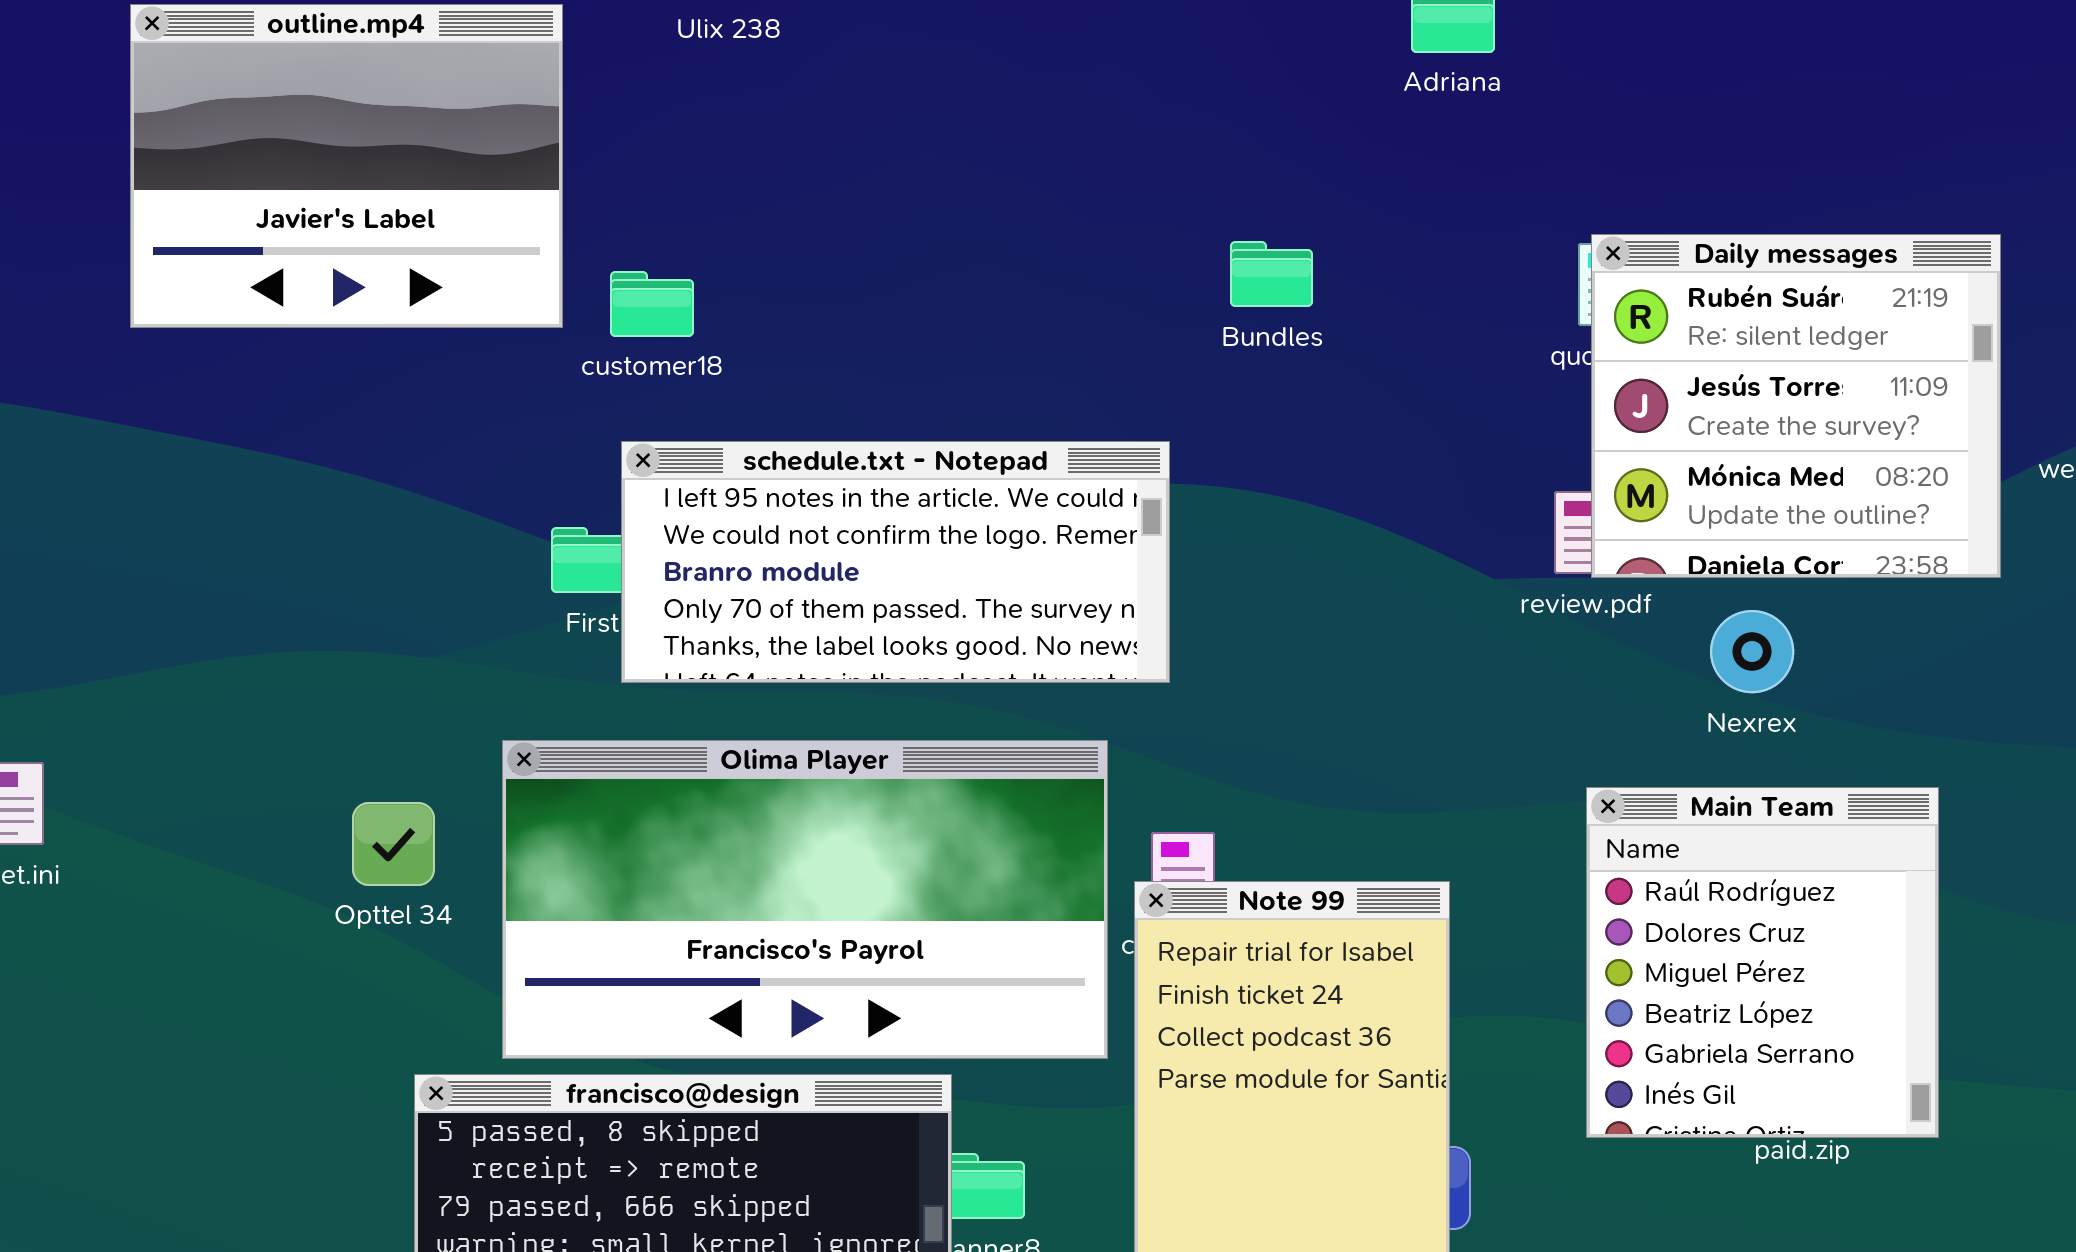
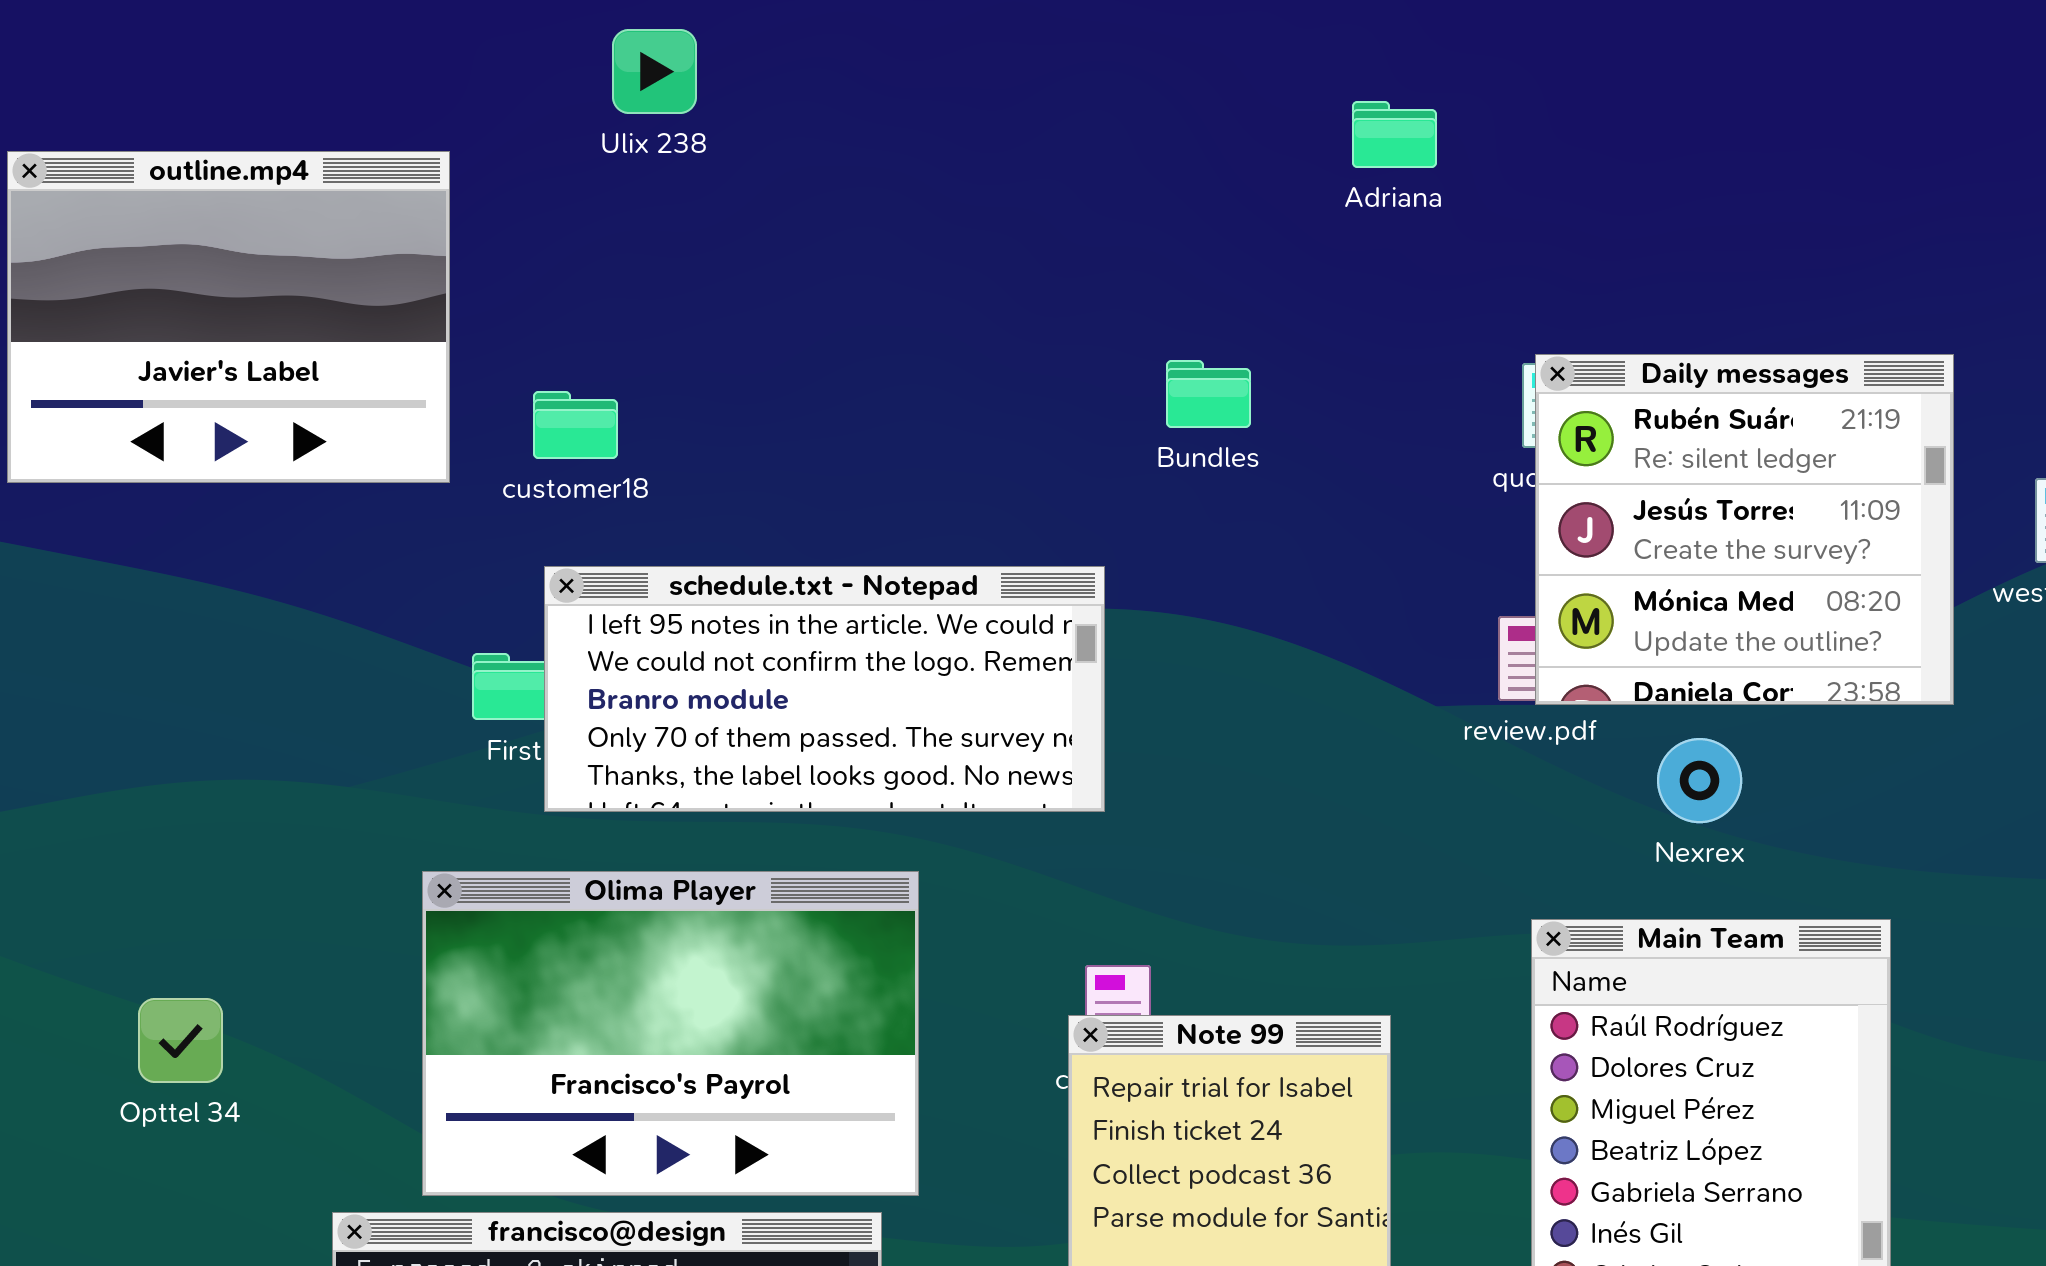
outline.mp4: [130,4,563,328] -> [7,151,450,483], moved
Olima Player: [502,740,1108,1059] -> [422,871,919,1196], resized
Opttel 34: [352,802,435,886] -> [138,998,223,1083], moved

